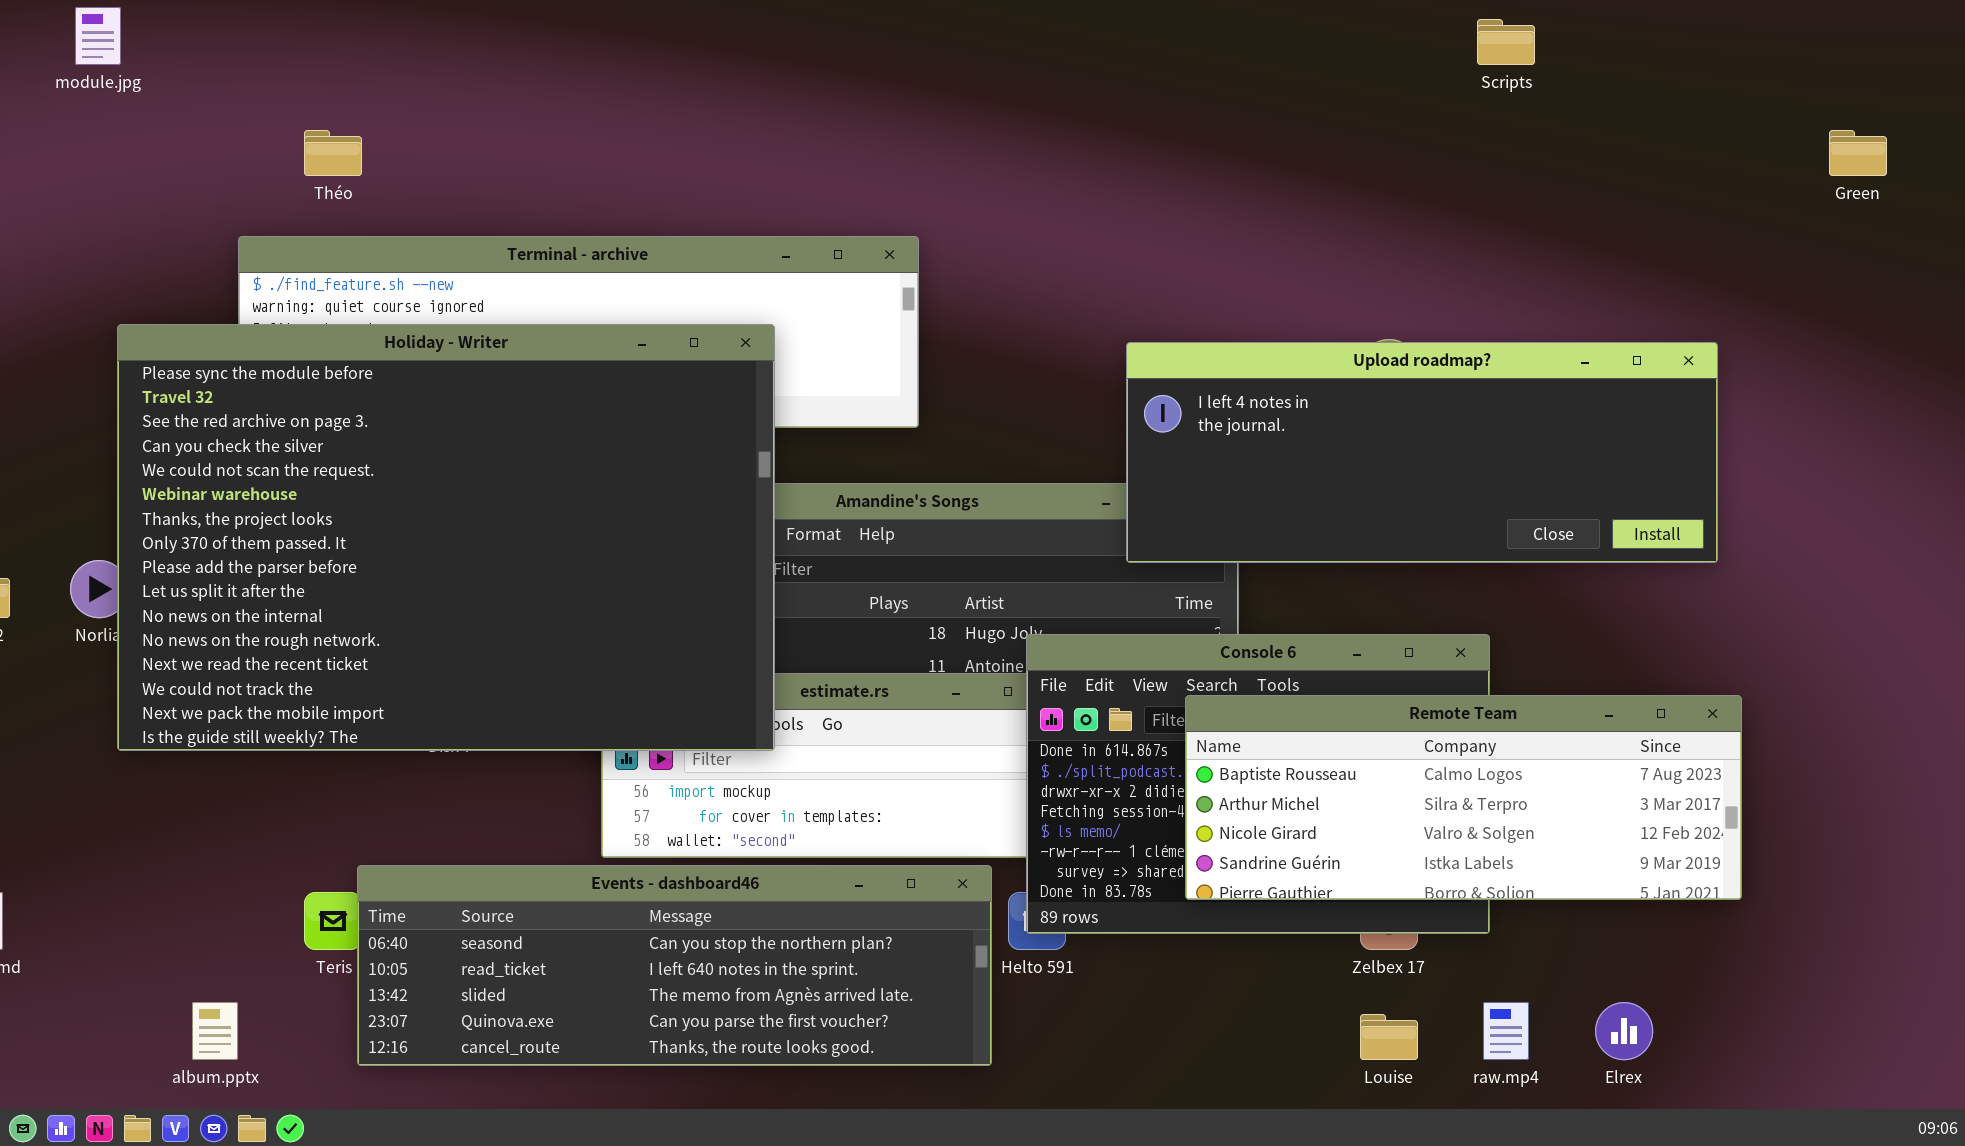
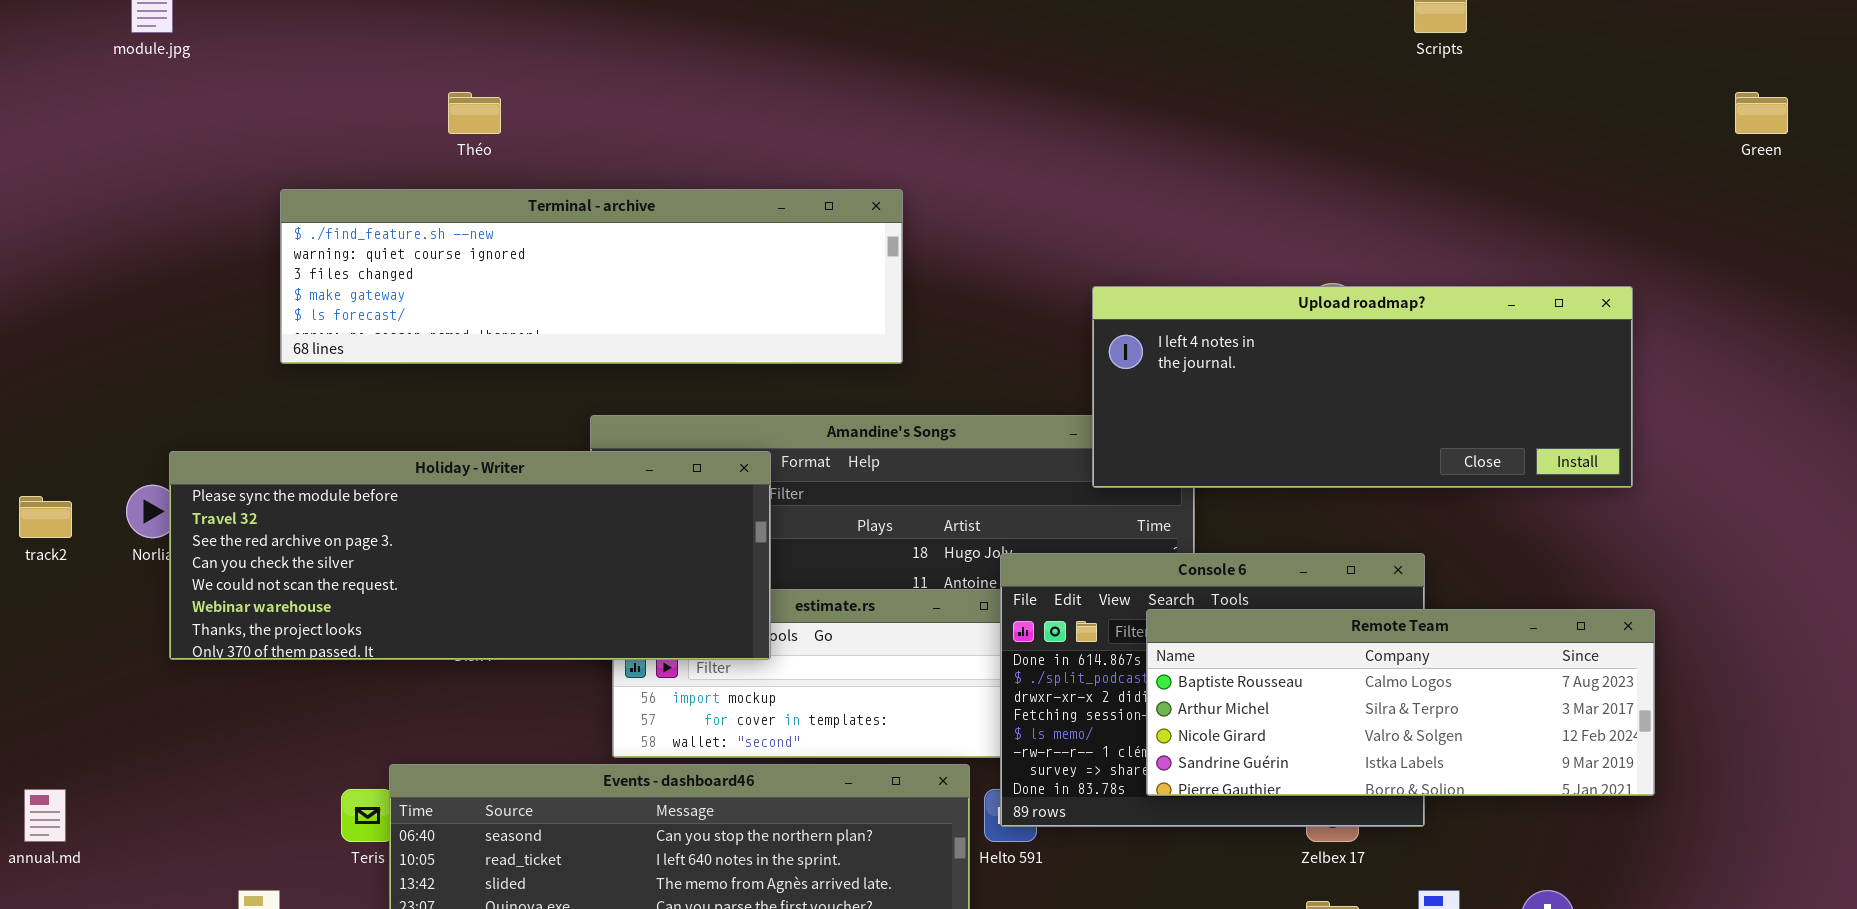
Théo: [304,130,362,176] -> [448,92,501,134], moved
Holiday - Writer: [117,324,775,751] -> [169,451,771,660], resized

